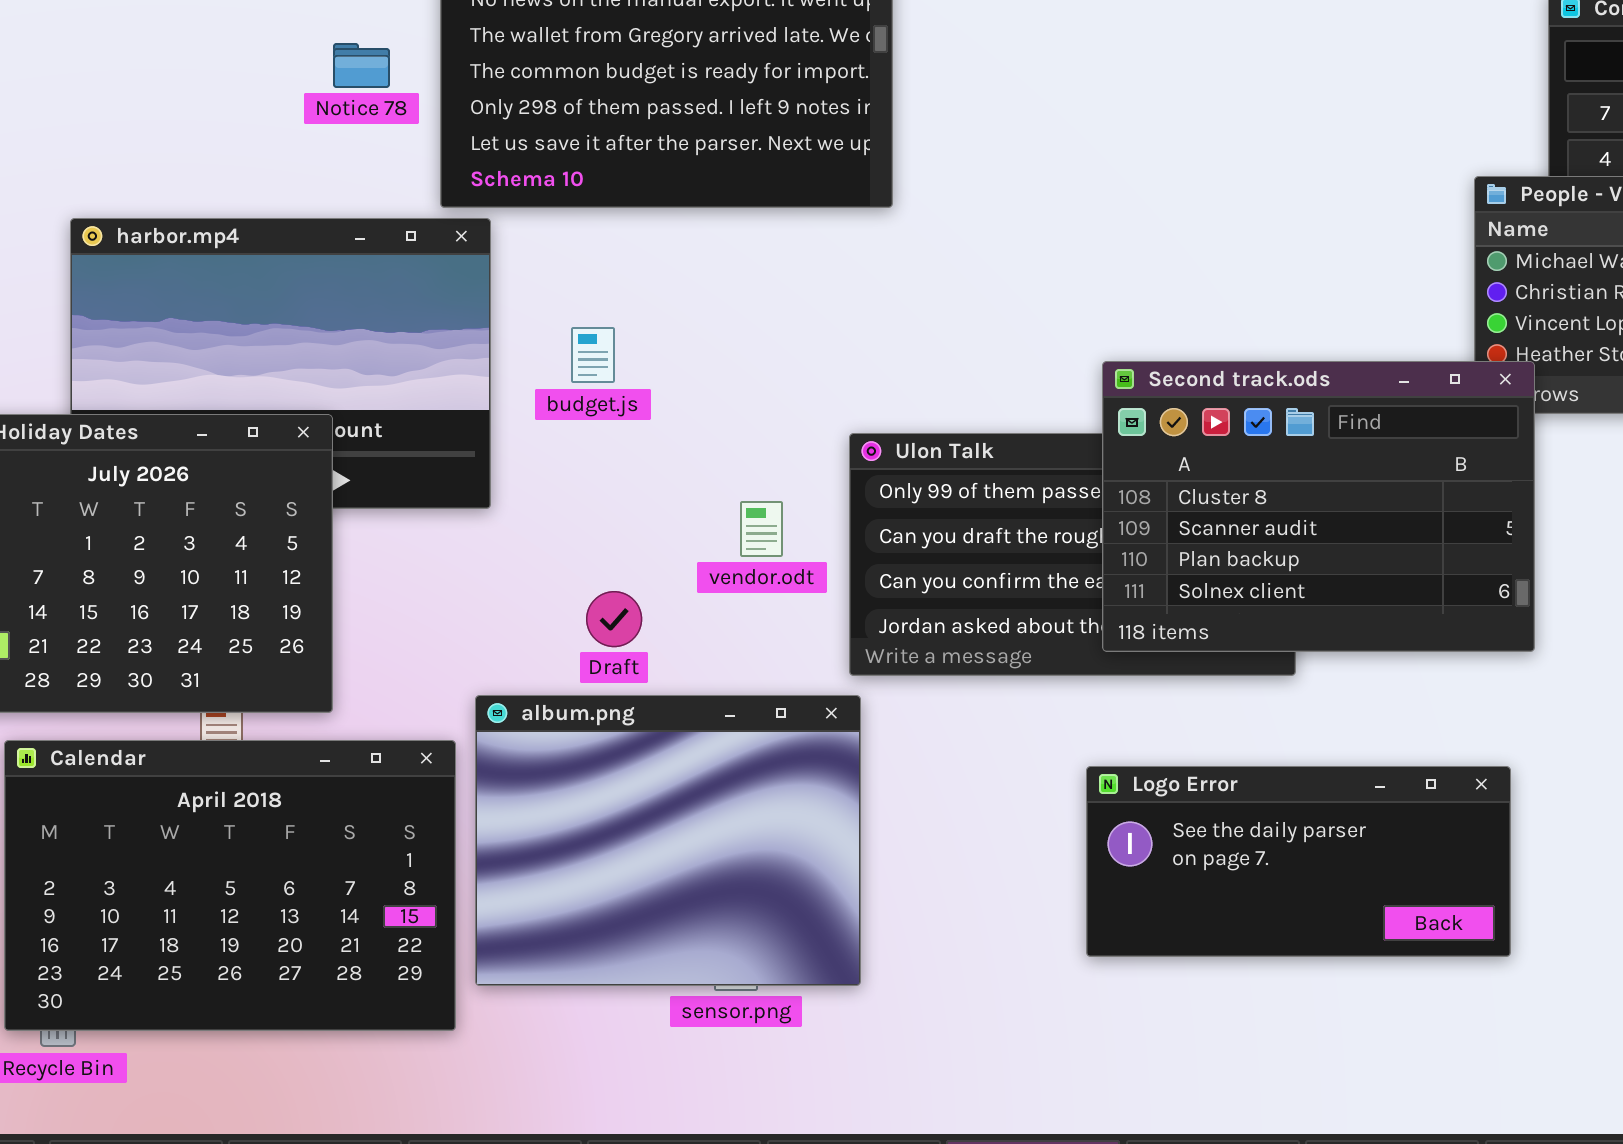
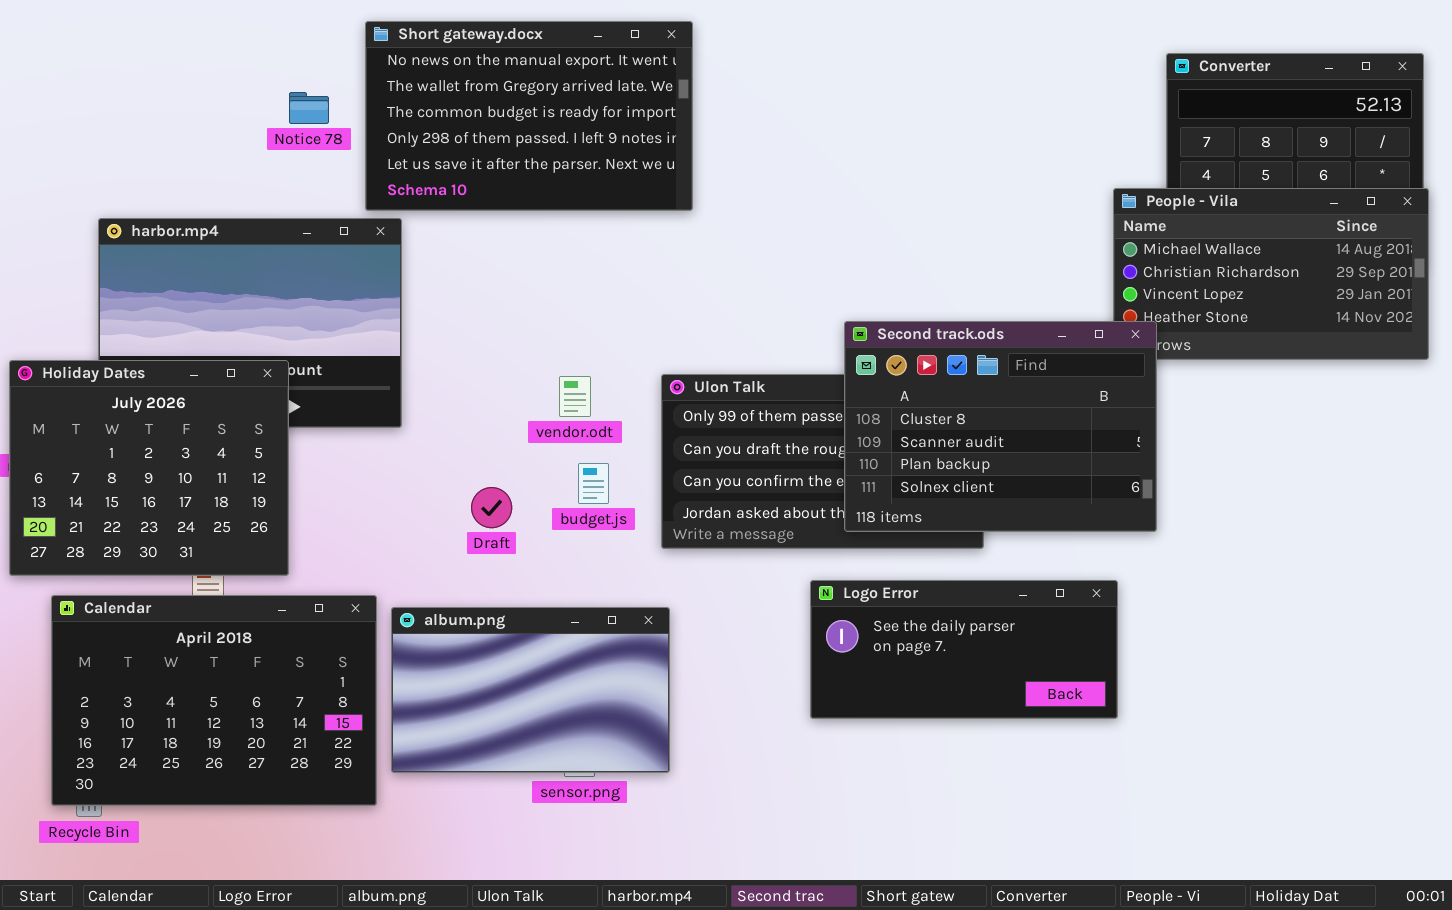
budget.js: [571,327,615,383] -> [578,463,609,504], moved
vendor.odt: [740,501,783,557] -> [559,376,591,417], moved
album.png: [475,695,861,986] -> [391,607,670,773], resized
Logo Error: [1086,766,1511,957] -> [810,580,1118,719], moved

